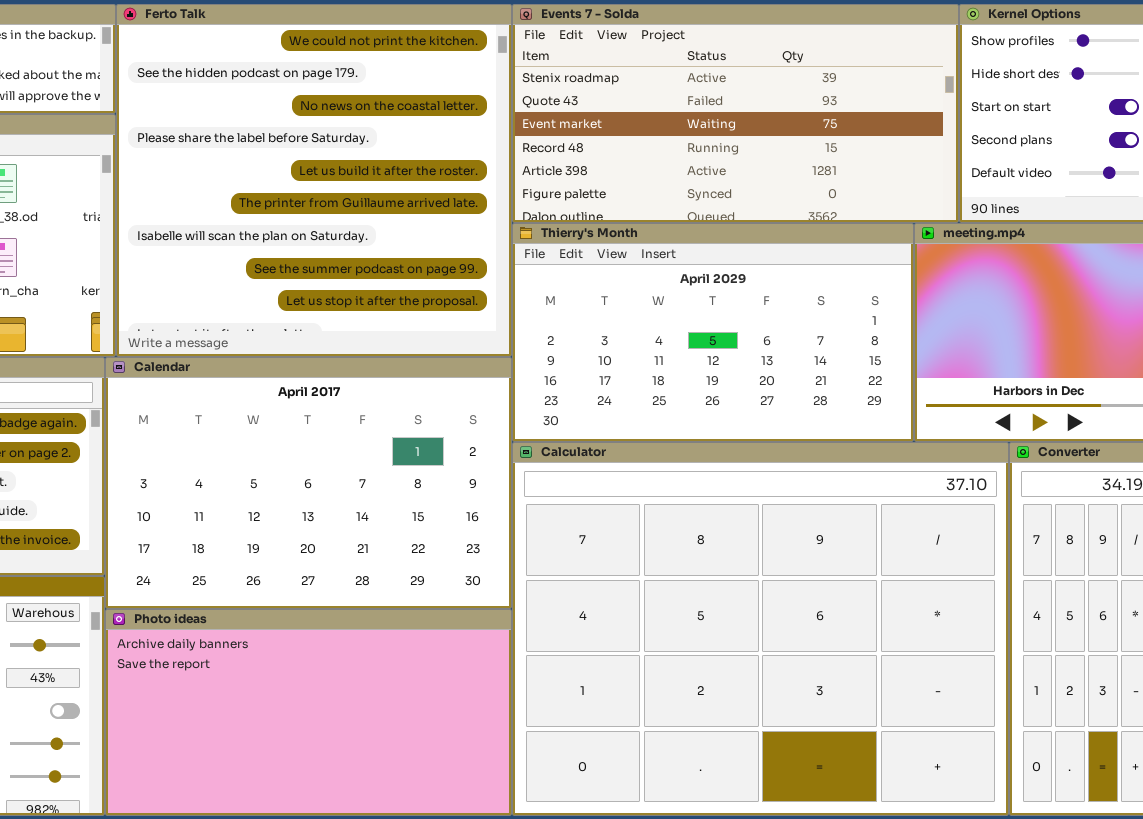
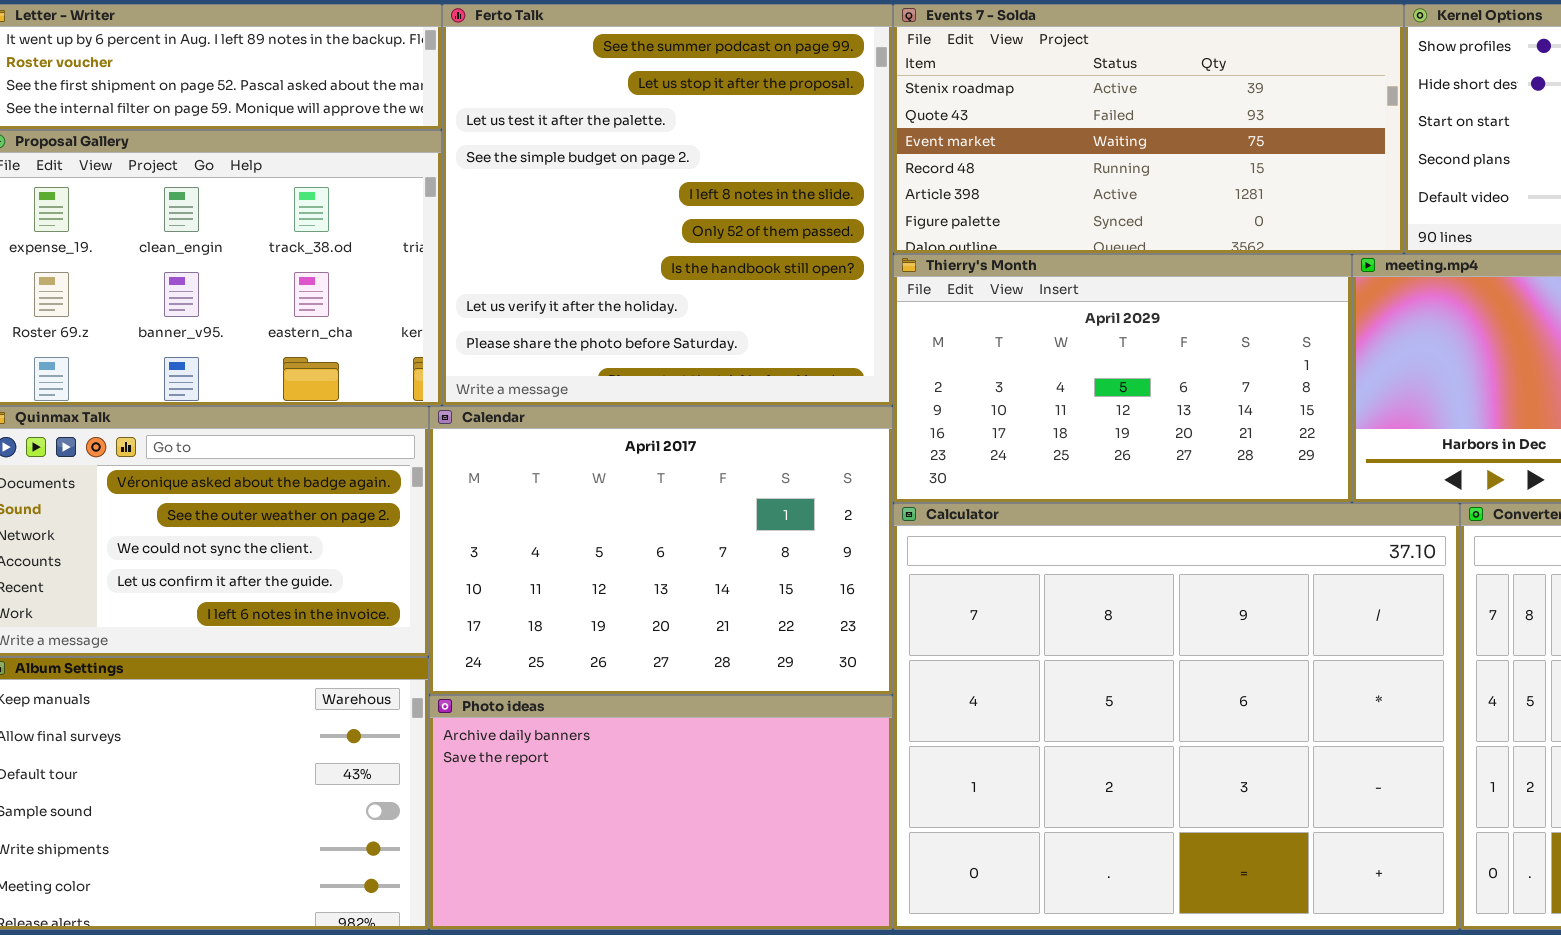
Ferto Talk: [116,4,512,357] -> [442,4,893,406], scrolled down 7 rows

